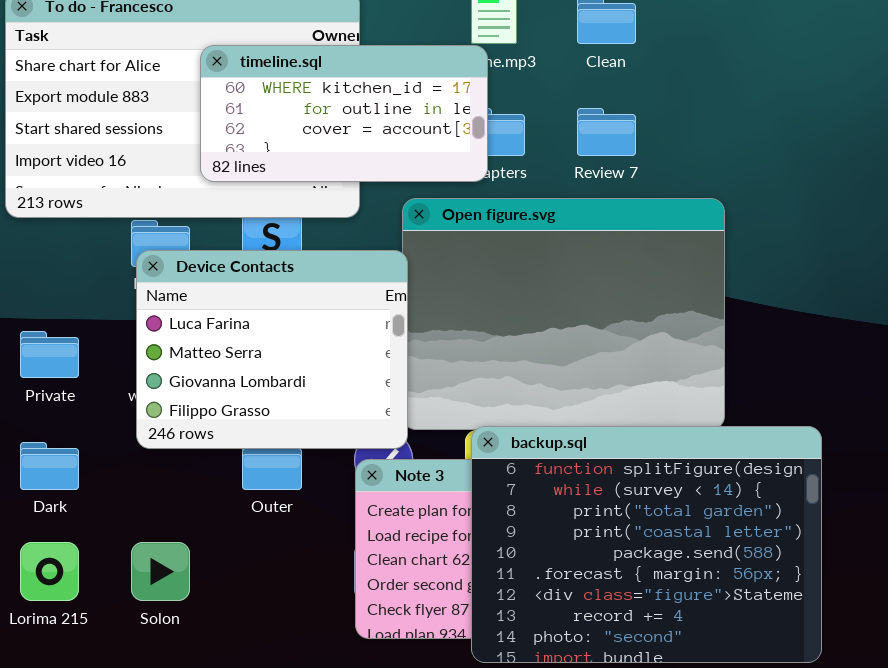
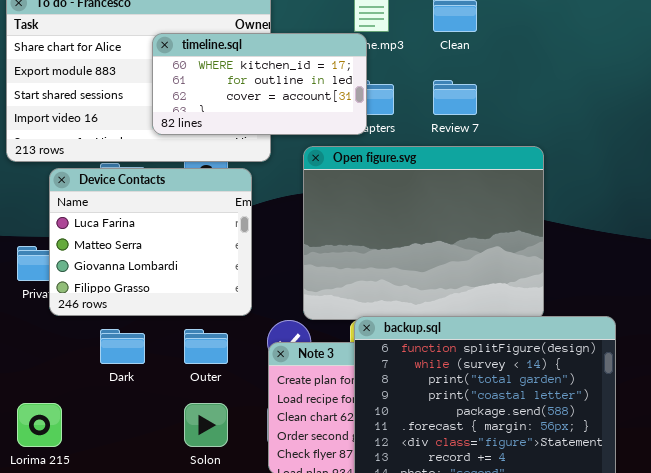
Device Contacts: [136,250,408,449] -> [49,168,252,316], moved
Dark: [20,442,79,490] -> [100,329,145,364], moved
Solon: [131,542,190,601] -> [184,403,228,447], moved

